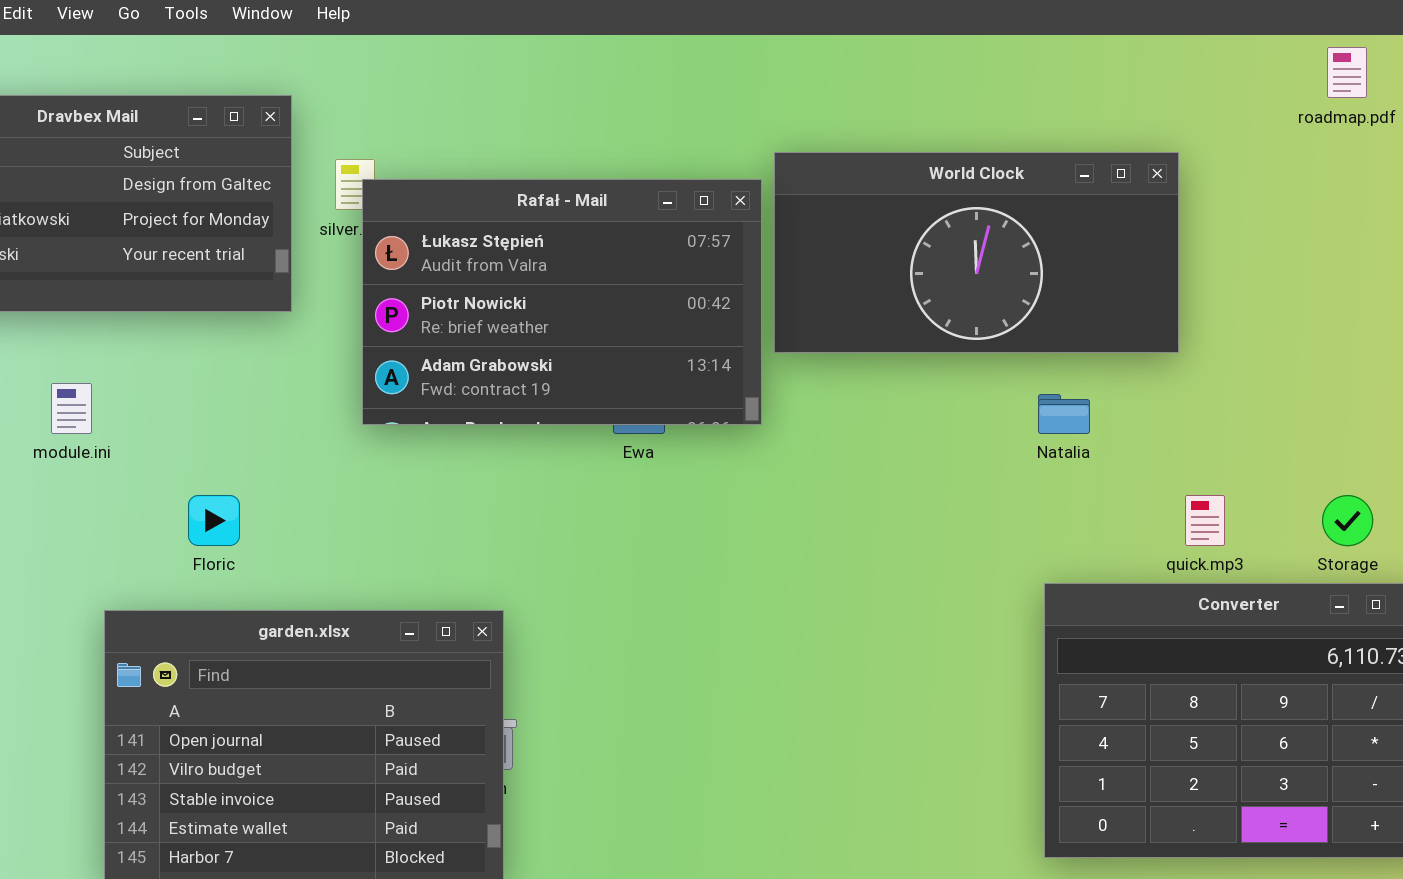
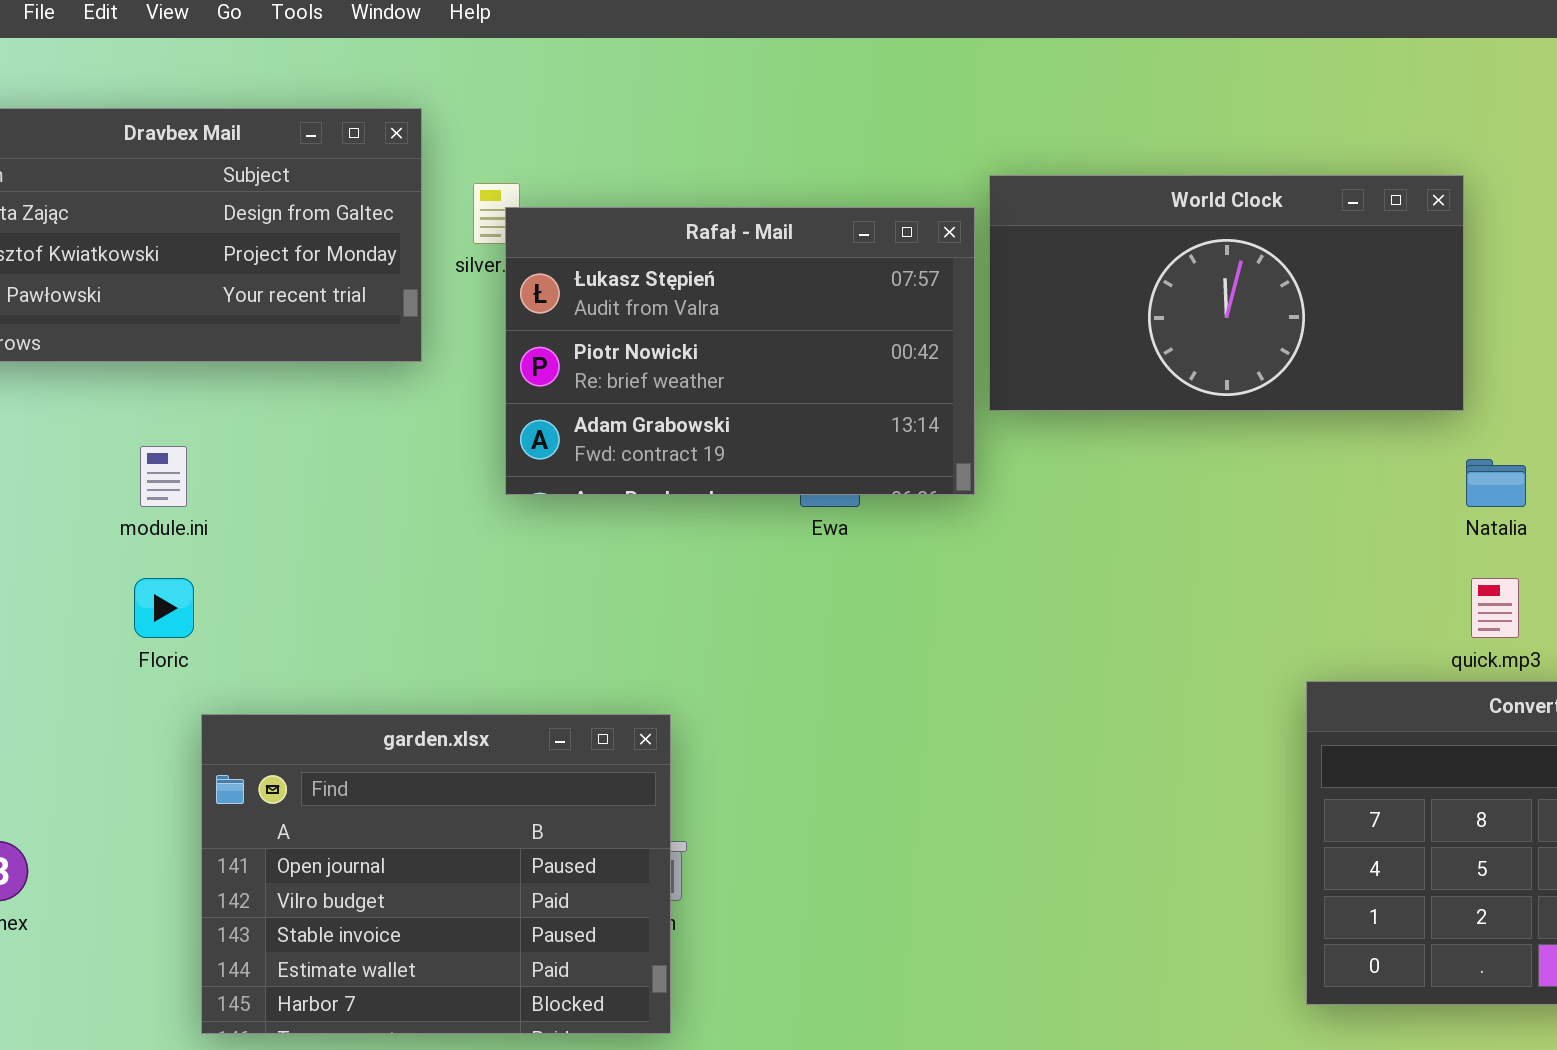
Natalia: [1038,394,1090,434] -> [1466,459,1526,507], moved
Floric: [188,495,240,546] -> [134,578,194,638], moved

